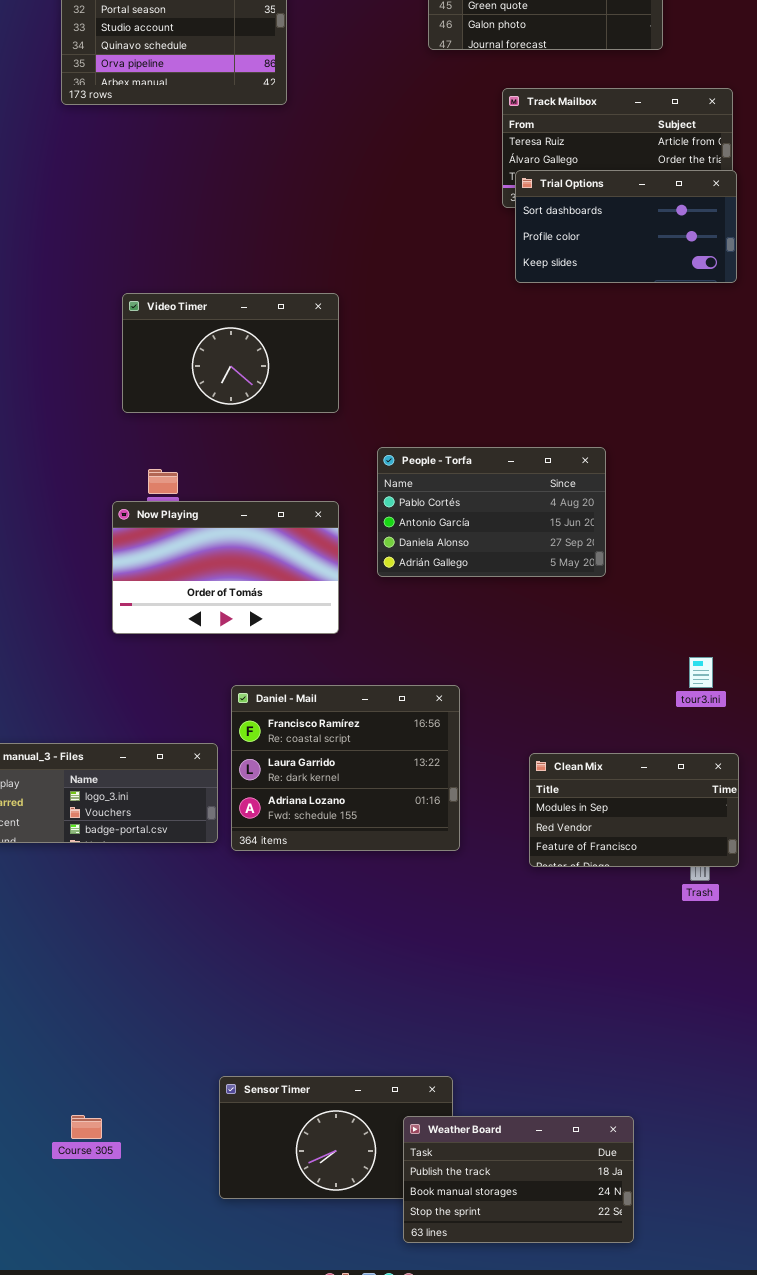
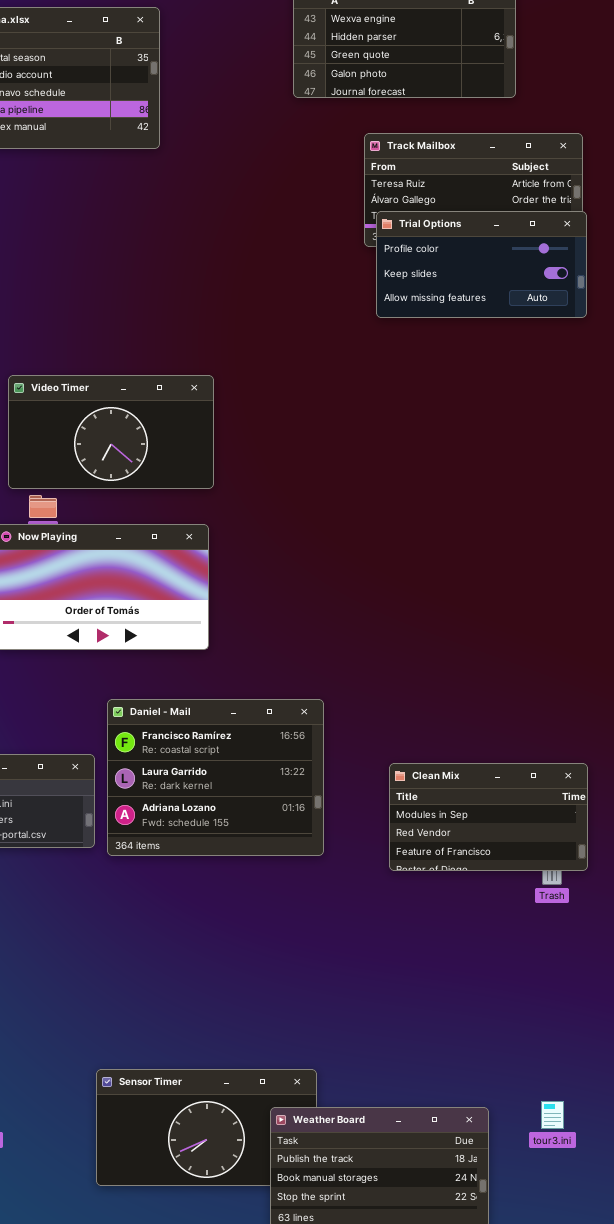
Trial Options: [515,170,737,283] -> [376,211,587,318], scrolled down 1 row
Video Timer: [122,293,339,413] -> [8,375,214,489], moved
People - Torfa: [377,447,606,577] -> none, closed
tour3.ini: [689,657,713,688] -> [541,1101,564,1129], moved

